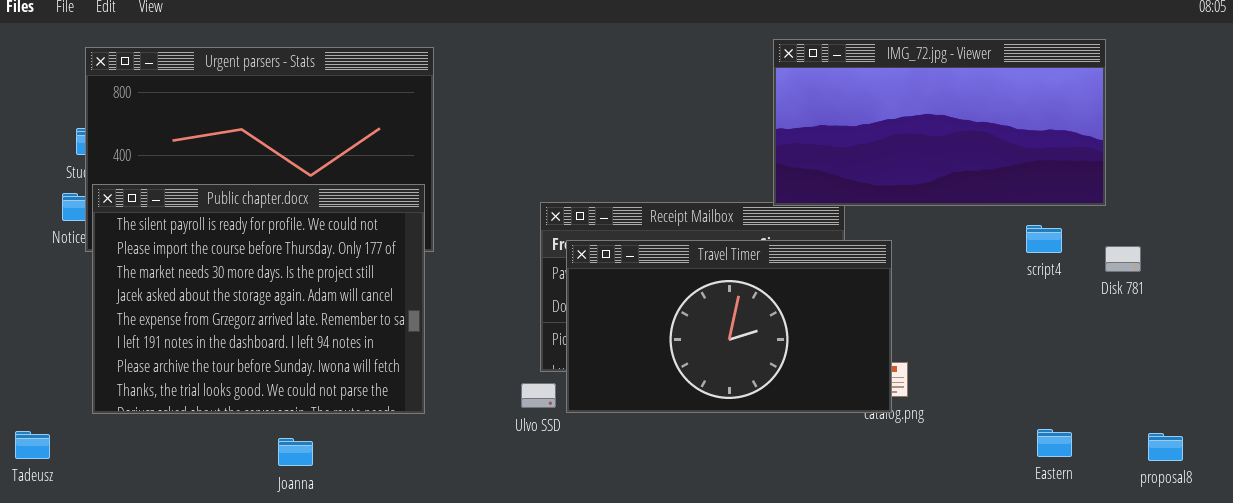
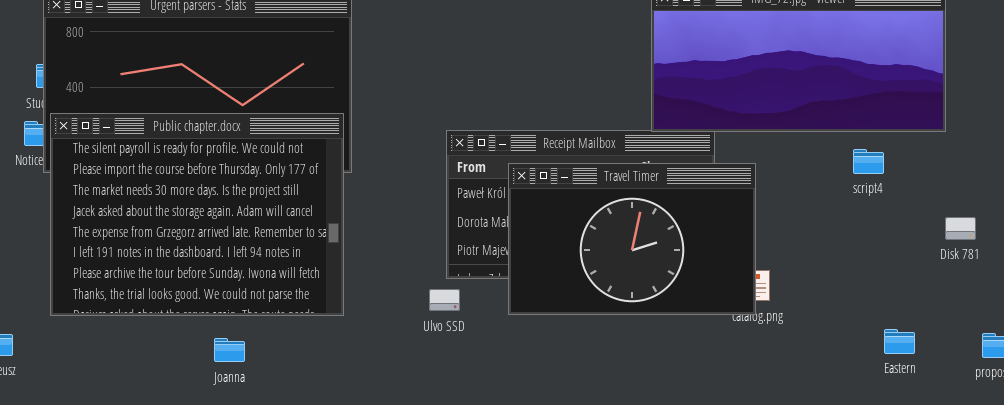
script4: [1026,225,1062,253] -> [853,149,884,174], moved
Travel Timer: [566,240,892,413] -> [508,163,756,315], resized
Disk 781: [1105,246,1141,272] -> [945,217,976,240], moved

